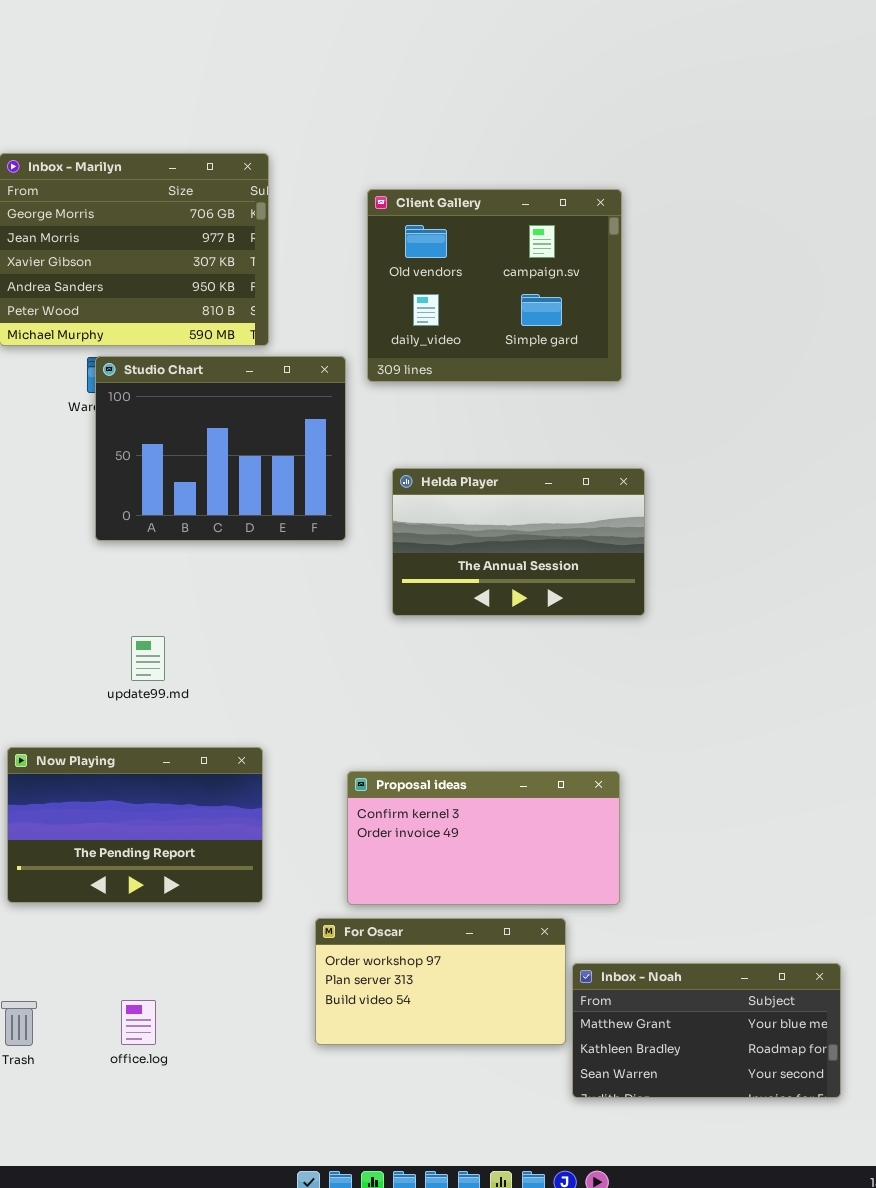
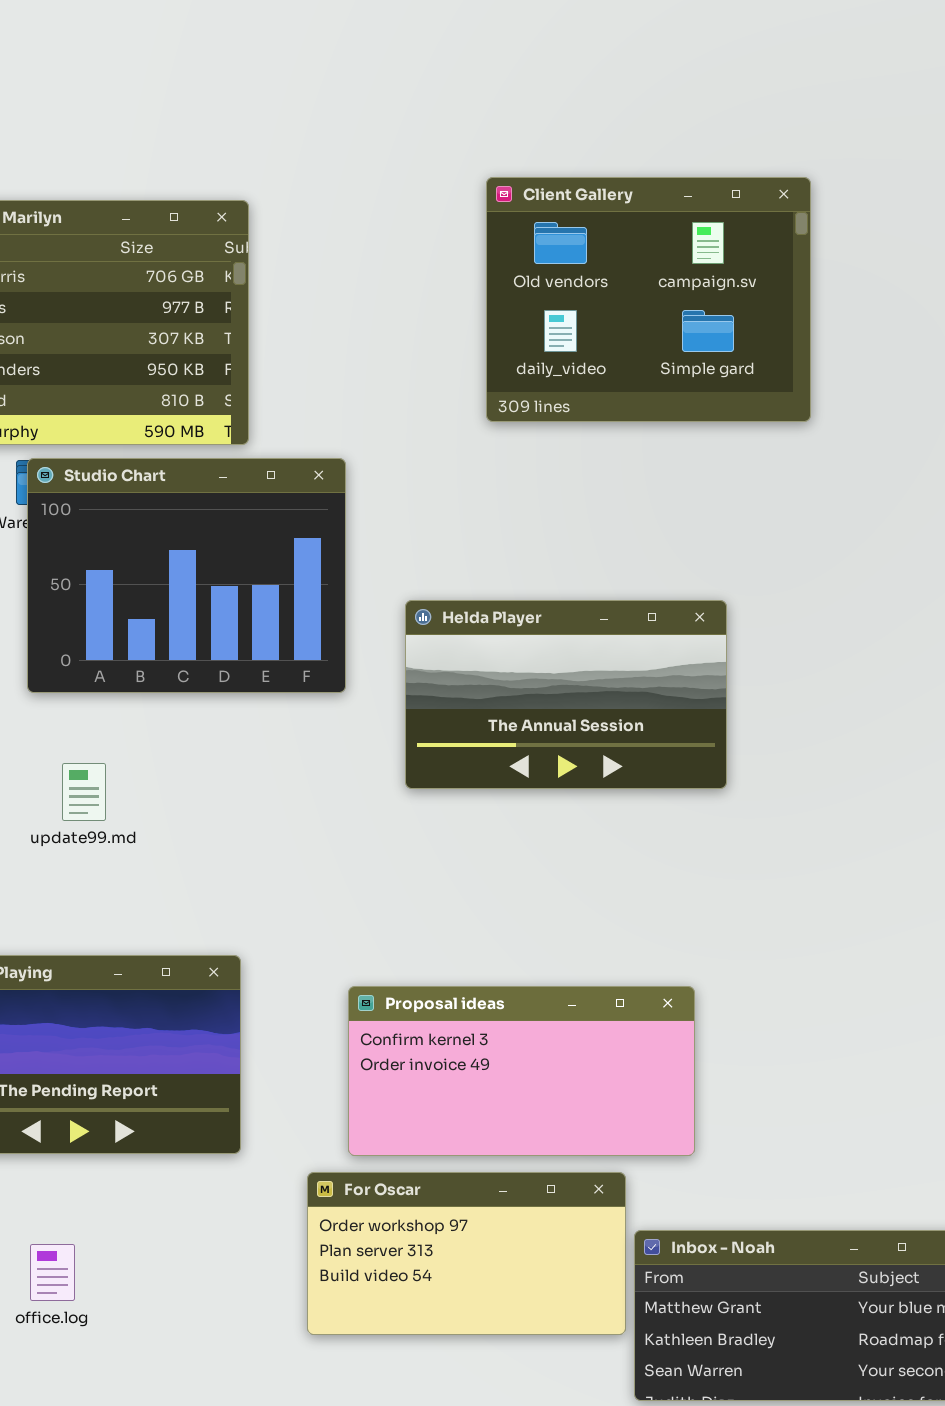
Client Gallery: [367,189,622,382] -> [486,177,811,422], moved
update99.md: [131,636,165,681] -> [62,763,106,821], moved
office.log: [121,1000,156,1045] -> [30,1244,75,1301], moved

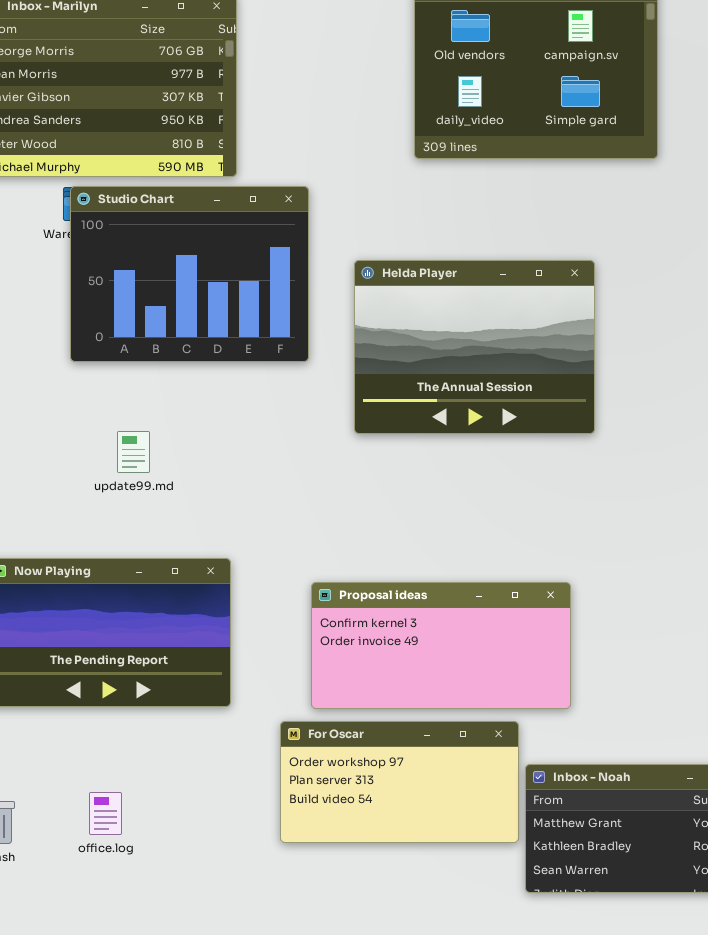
Helda Player: [405,600,727,789] -> [354,260,595,434], resized
update99.md: [62,763,106,821] -> [117,431,150,473], moved
office.log: [30,1244,75,1301] -> [89,792,122,835], moved

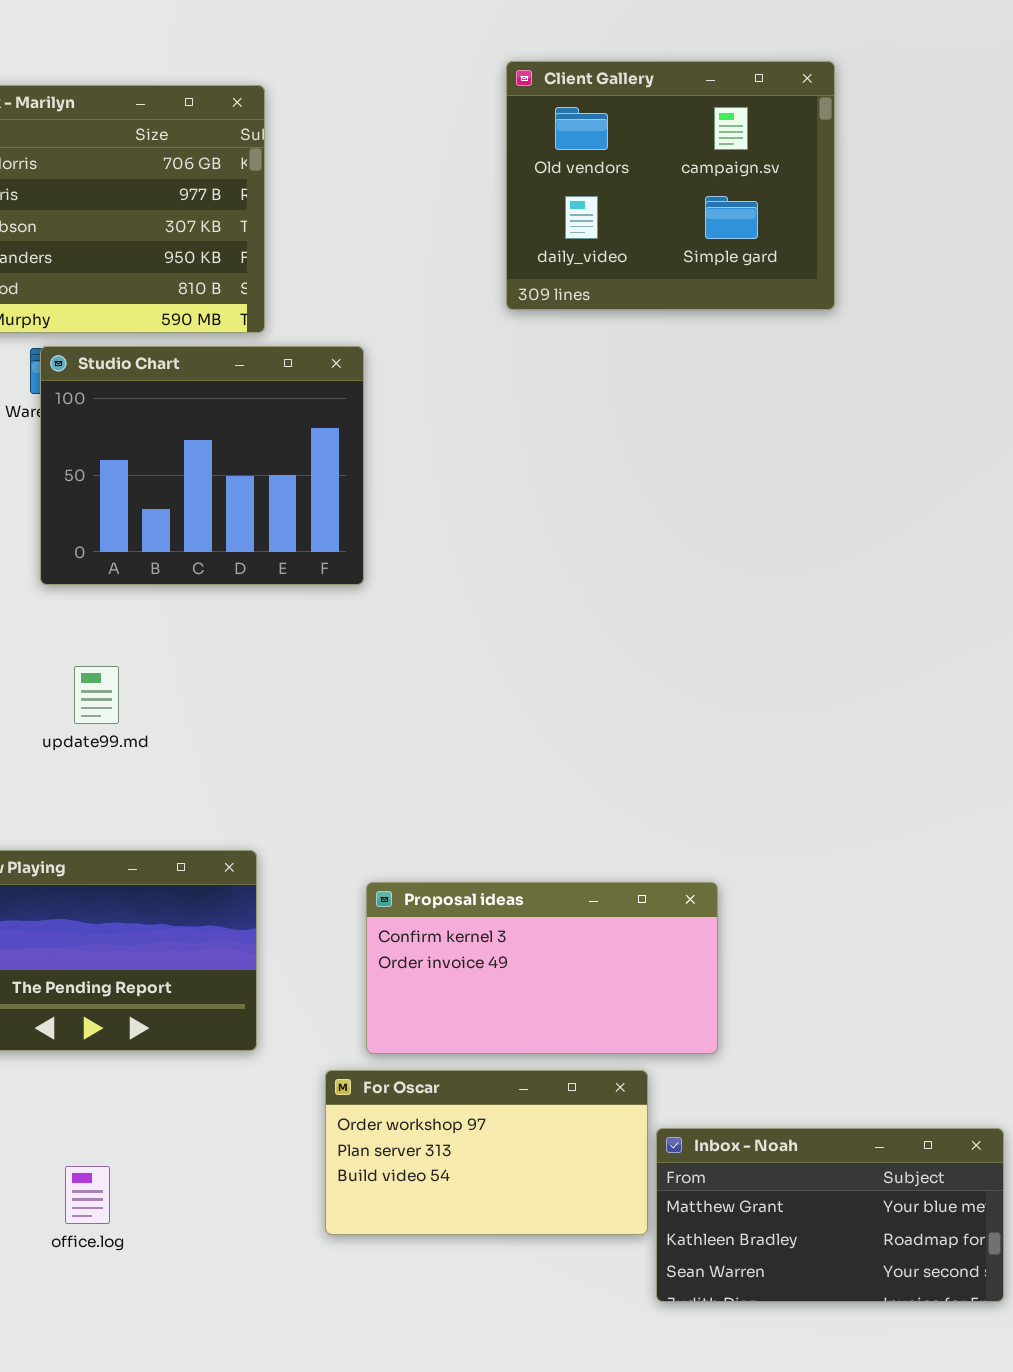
Helda Player: [354,260,595,434] -> none, closed
update99.md: [117,431,150,473] -> [74,666,119,724], moved

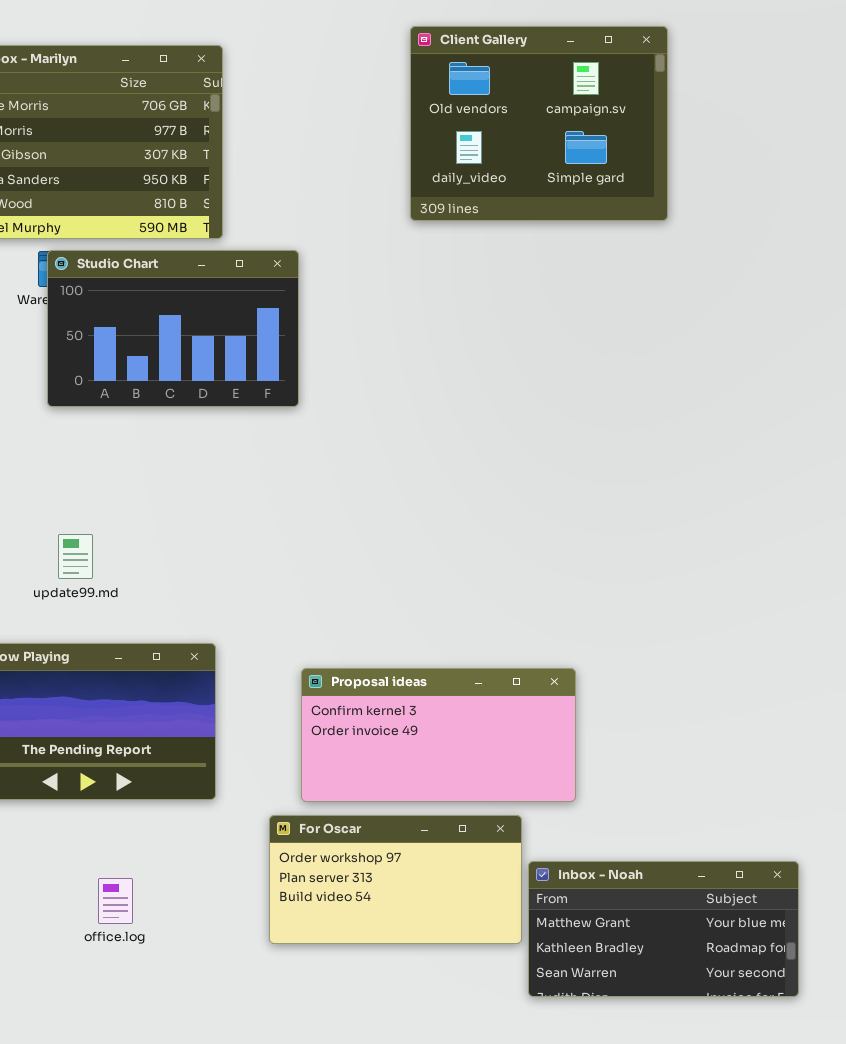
Studio Chart: [40,346,364,585] -> [47,250,299,407], resized
update99.md: [74,666,119,724] -> [58,534,93,579], moved
office.log: [65,1166,110,1224] -> [98,878,133,924], moved

